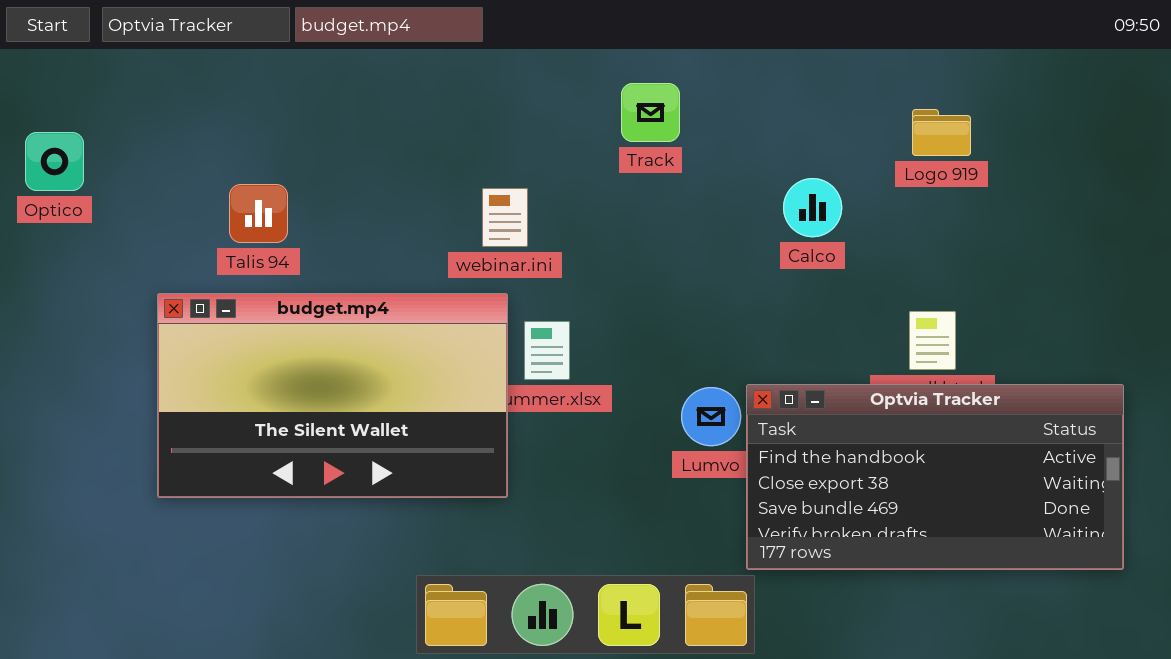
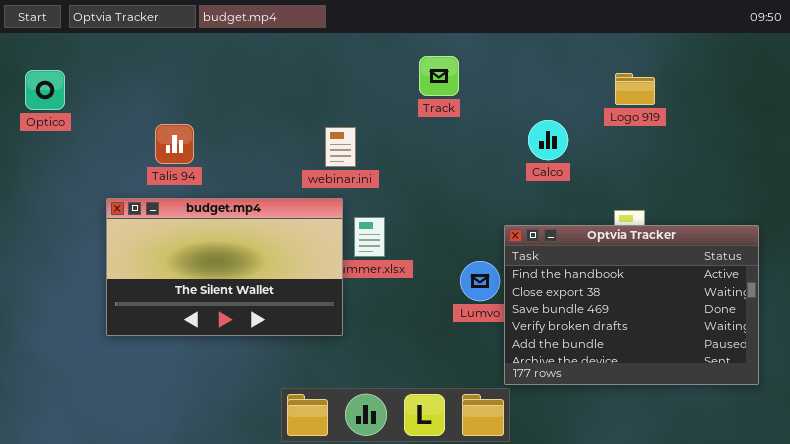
Optico: [25,132,84,191] -> [25,70,65,110], moved
Optvia Tracker: [746,384,1124,570] -> [504,225,759,385], resized

